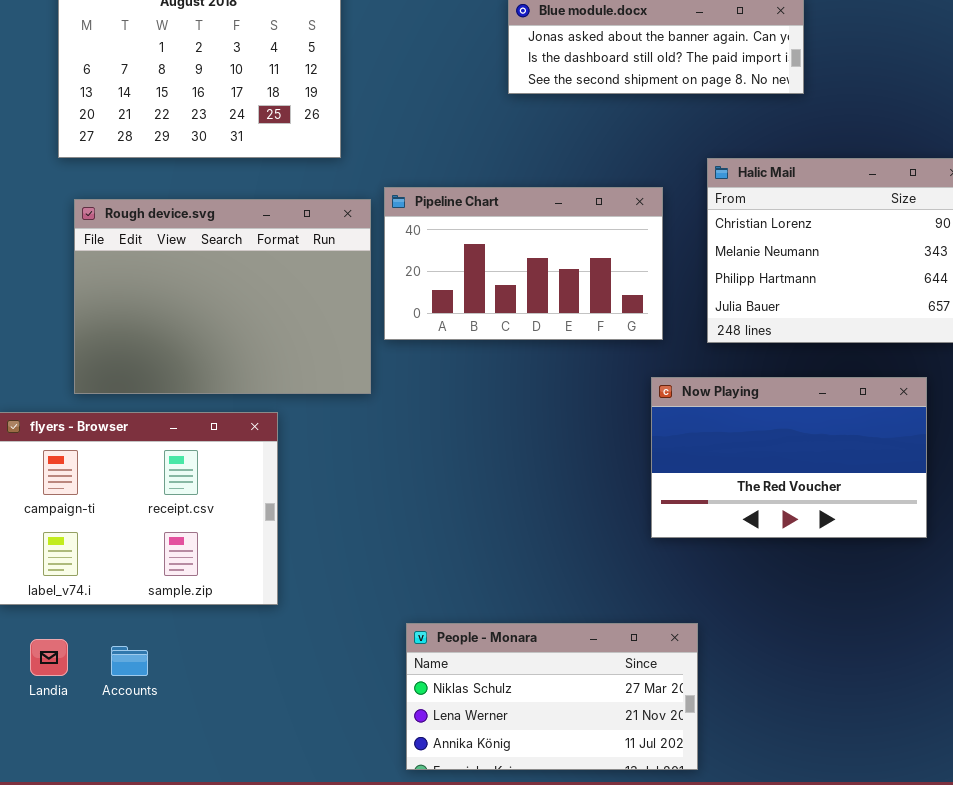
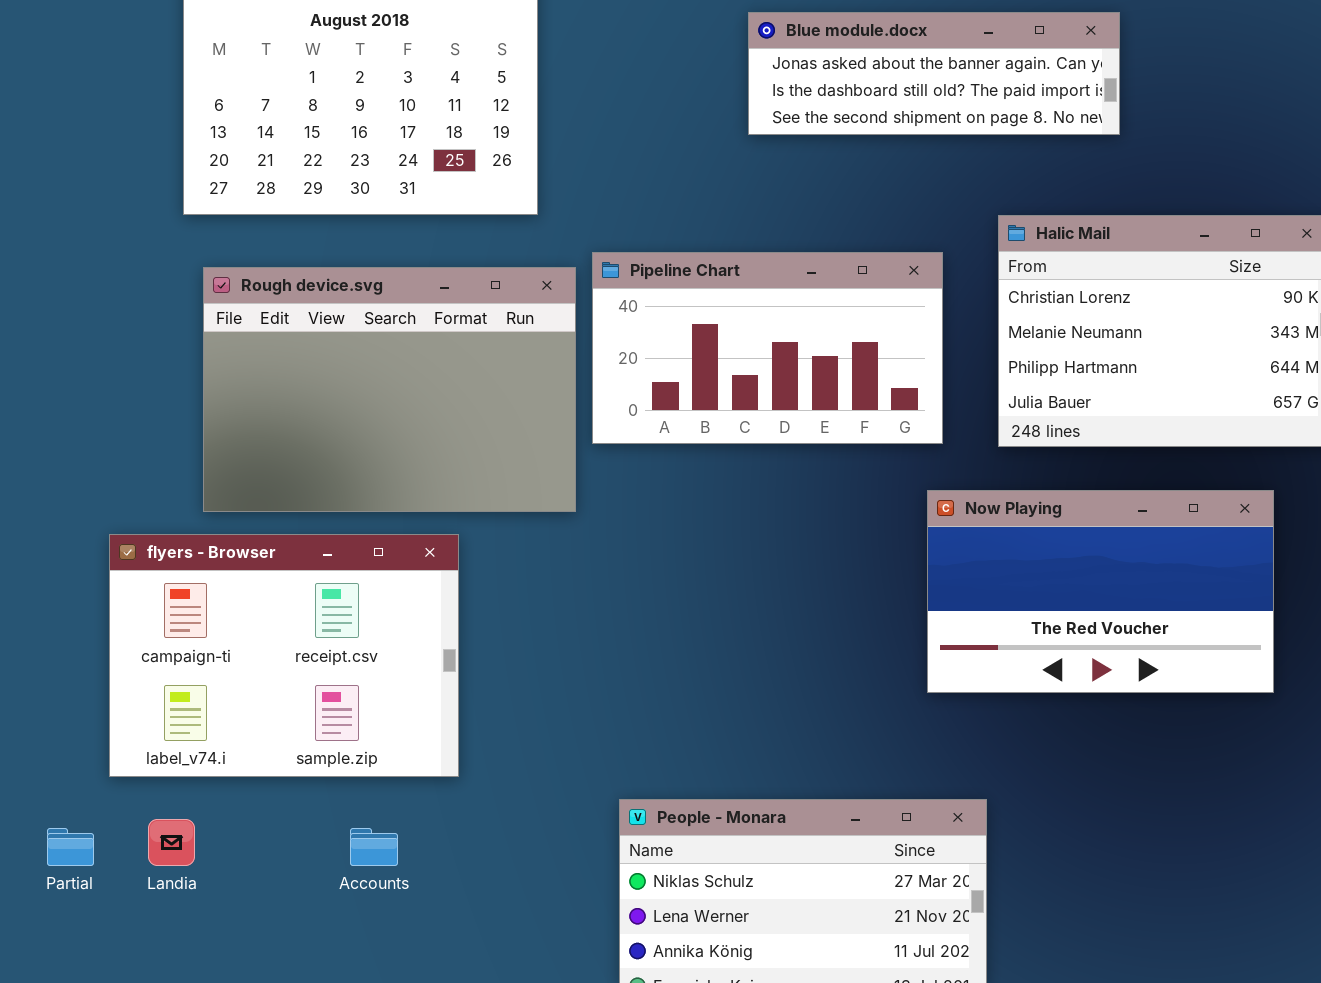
Accounts: [111,646,148,676] -> [350,828,398,866], moved

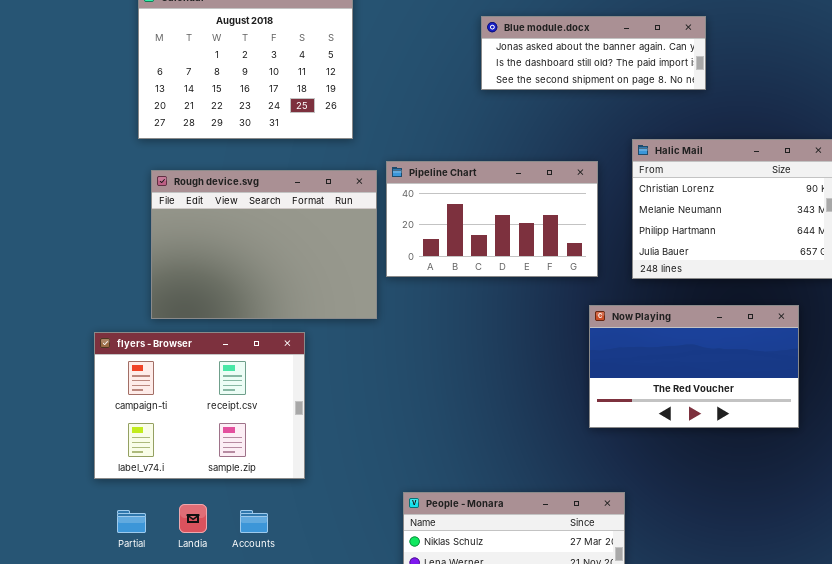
Landia: [148,819,195,866] -> [179,504,207,533], moved
Partial: [47,828,94,866] -> [117,510,146,533], moved

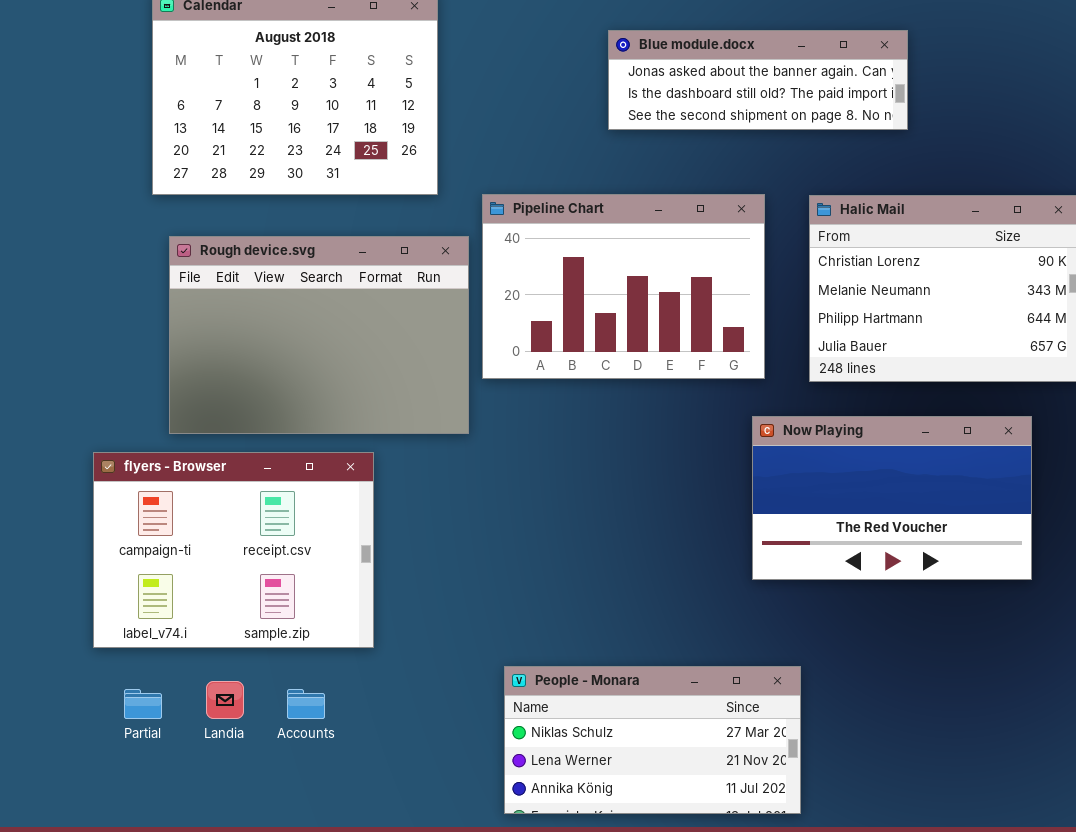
Pipeline Chart: [386,161,598,277] -> [482,194,765,379], resized

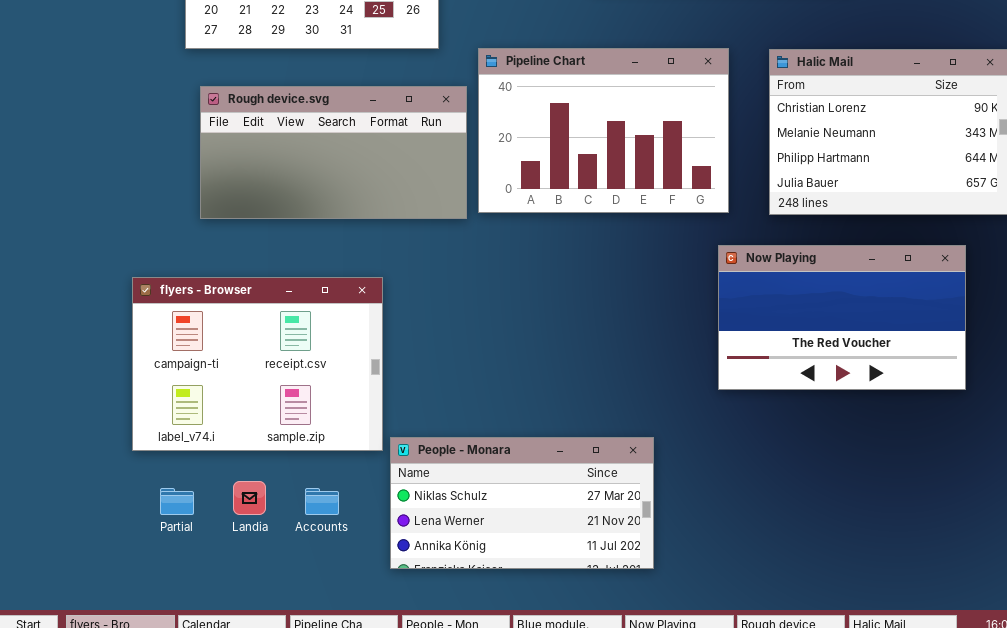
Rough device.svg: [169,236,469,434] -> [200,86,467,219], resized
People - Monara: [504,666,801,814] -> [390,437,654,569], moved

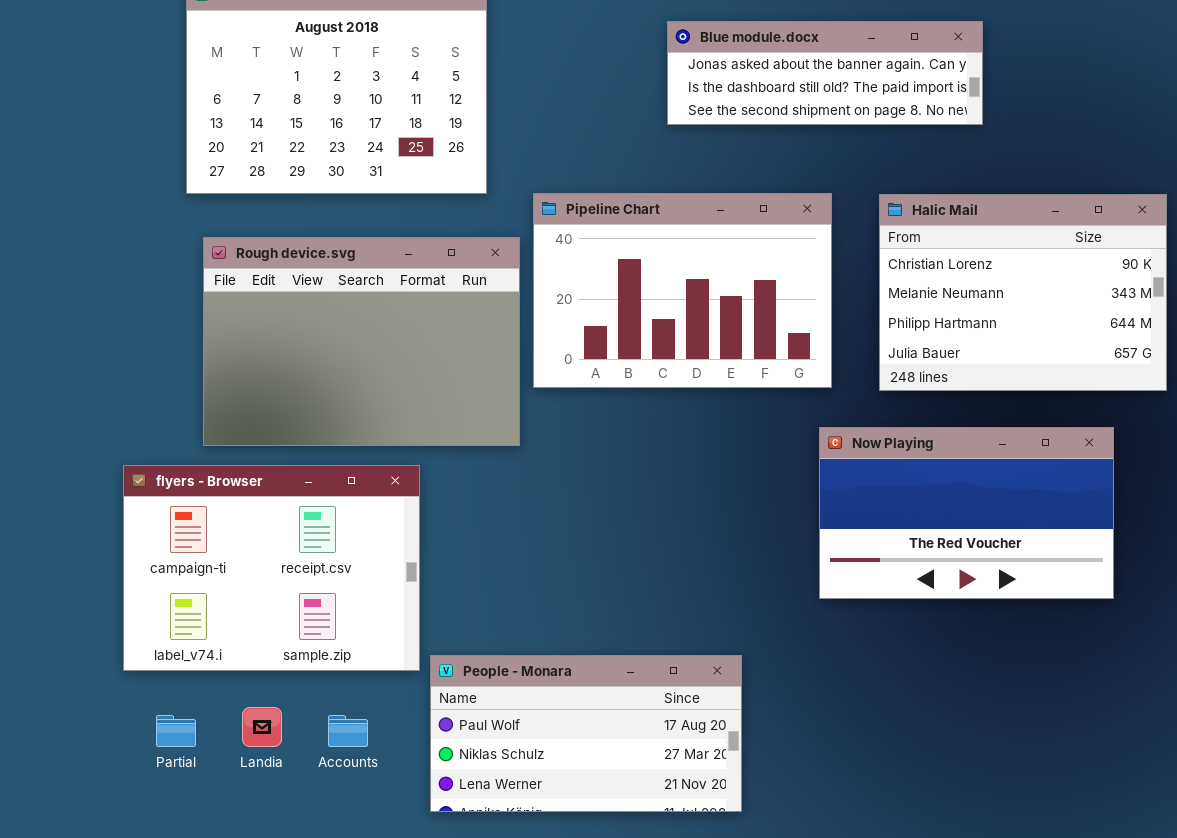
Rough device.svg: [200,86,467,219] -> [203,237,520,446], resized
People - Monara: [390,437,654,569] -> [430,655,742,812], scrolled up 1 row

